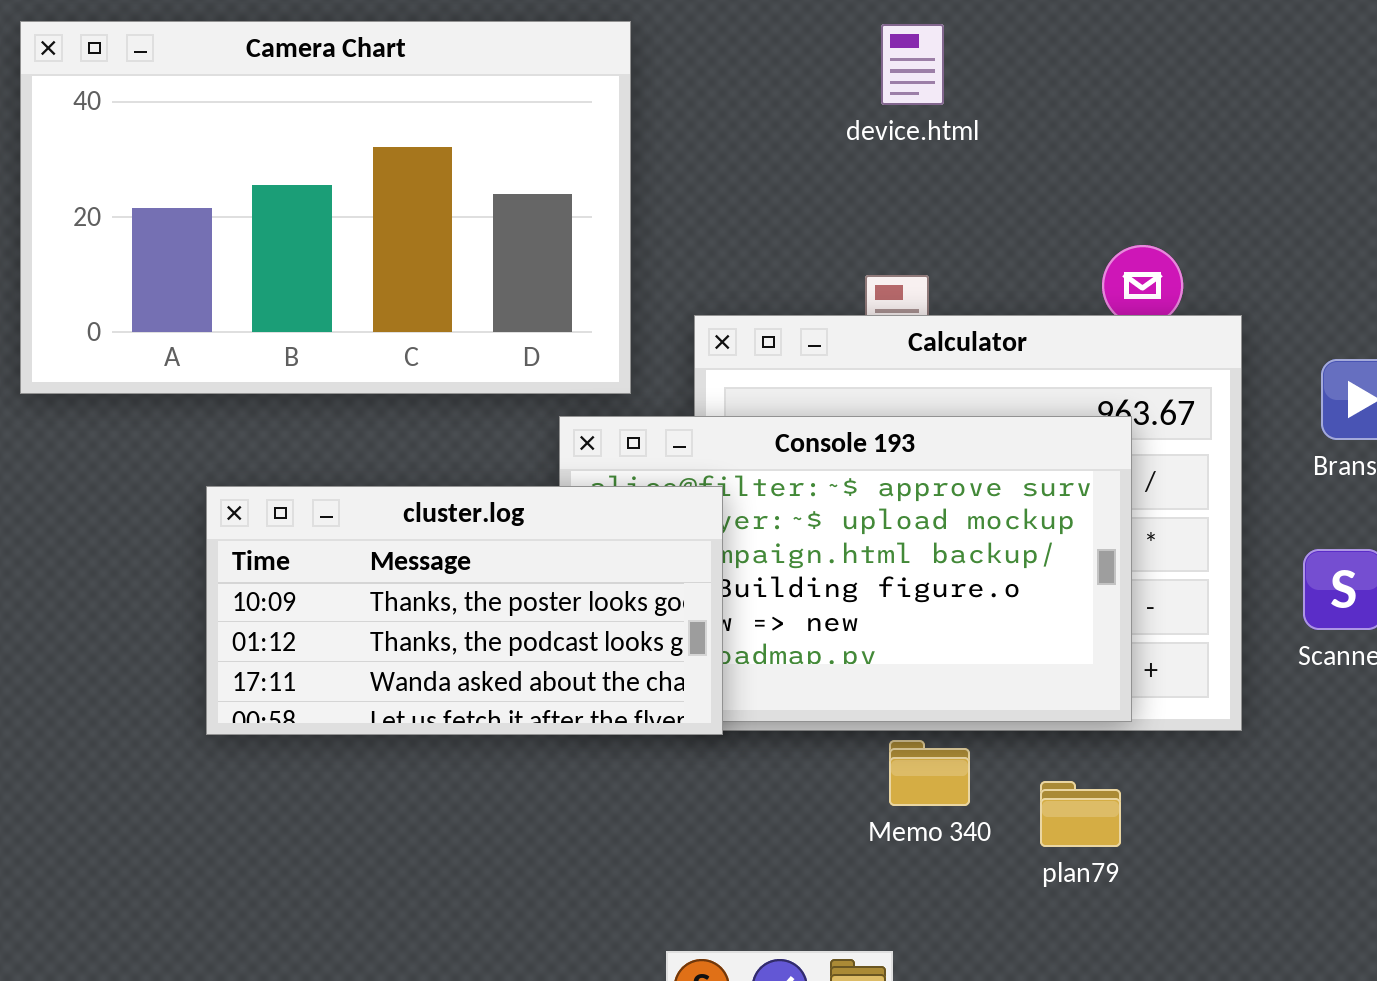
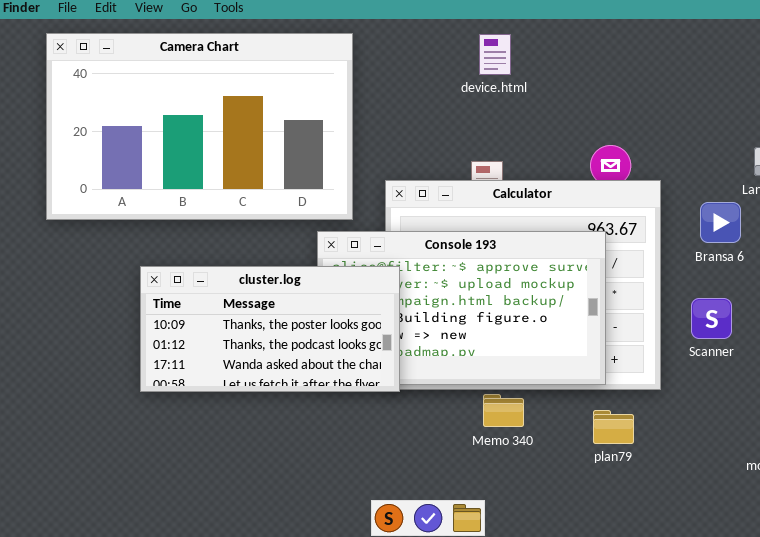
plan79: [1040,781,1121,847] -> [593,410,634,444], moved

